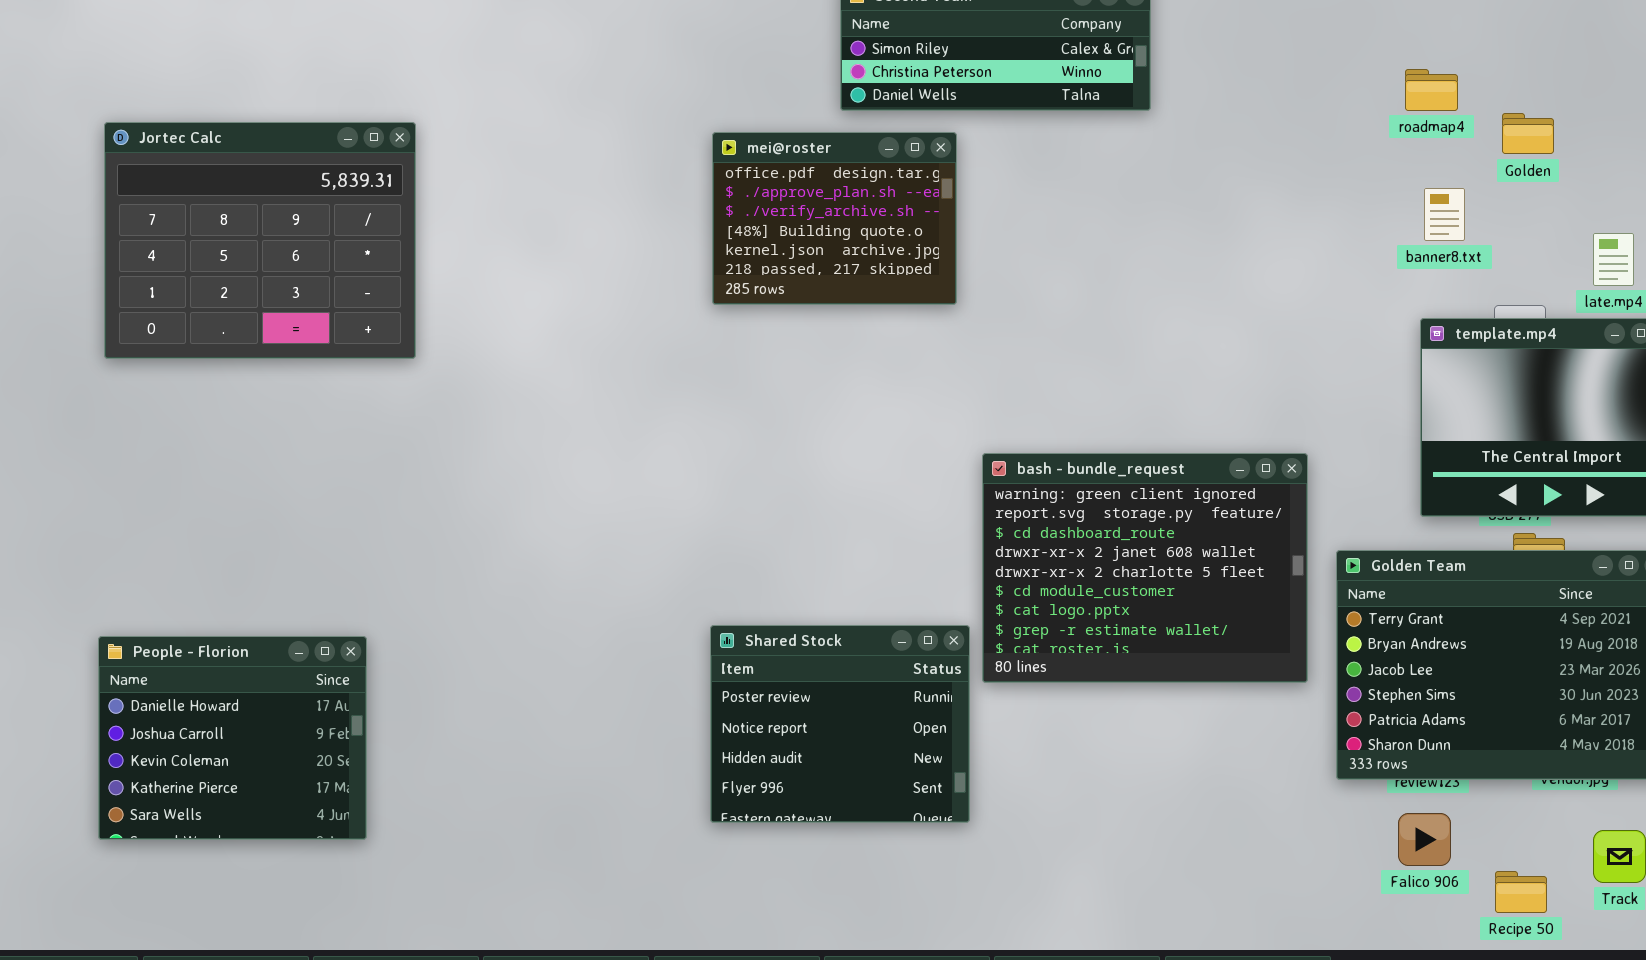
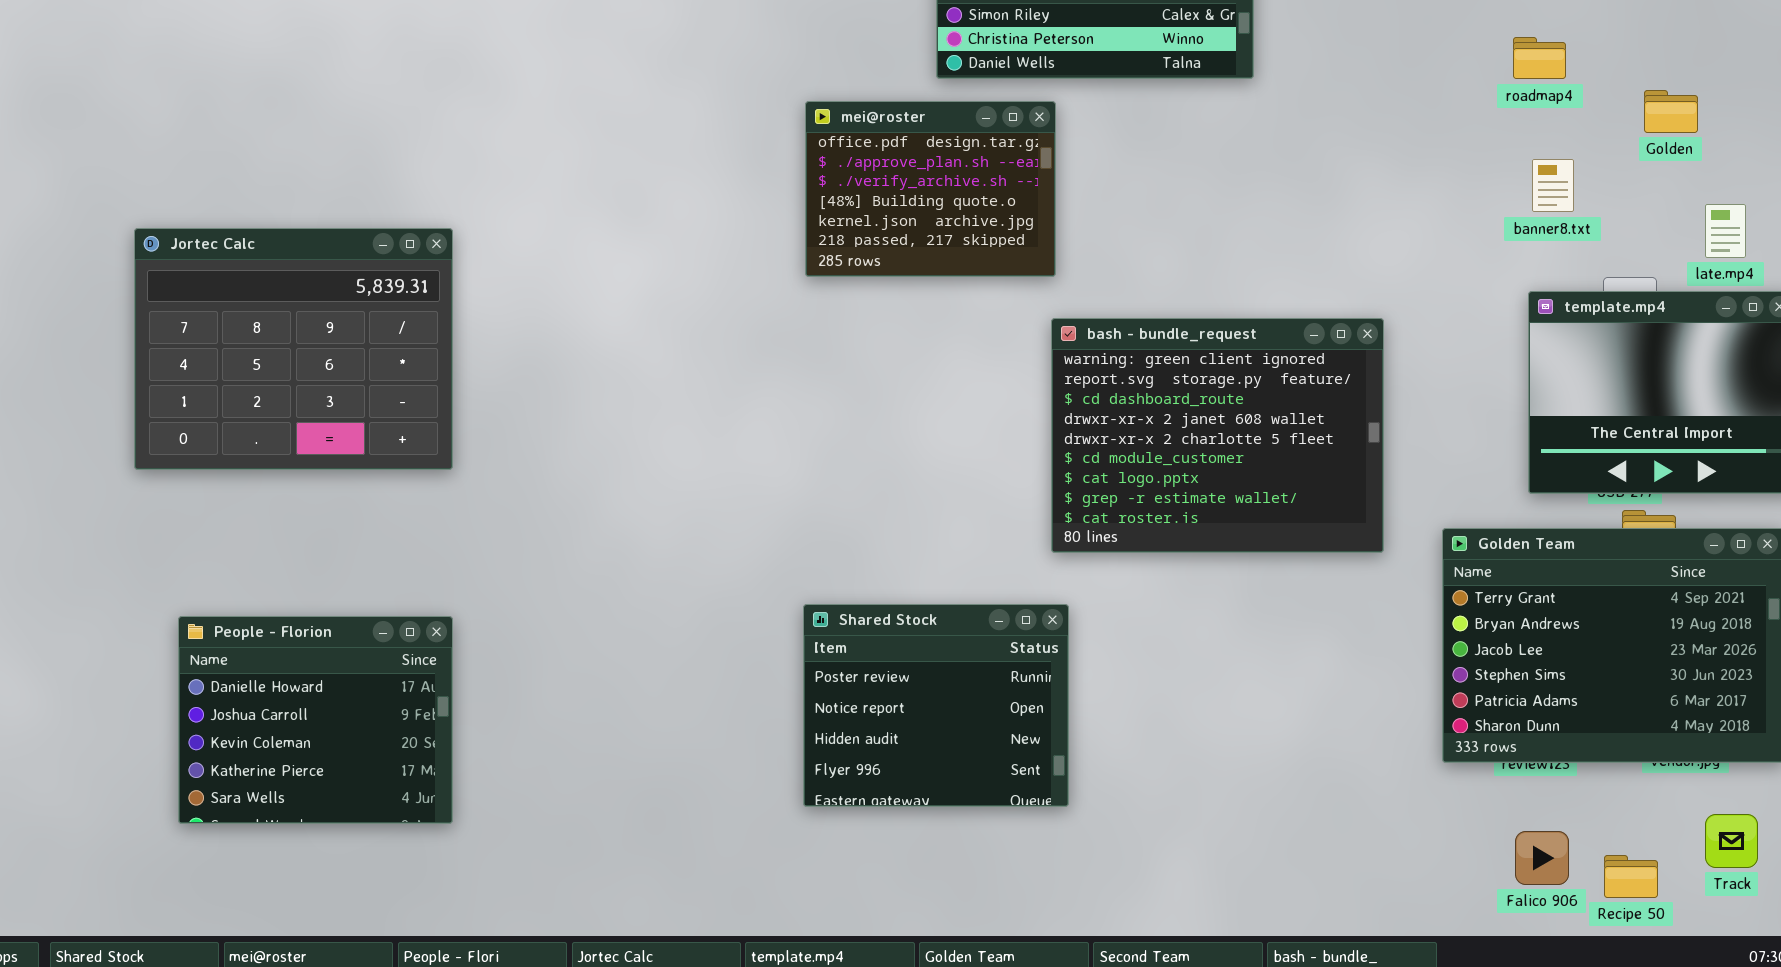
Golden: [1502,113,1554,154] -> [1644,90,1698,133], moved
Jortec Calc: [104,122,416,359] -> [134,228,453,470], moved
bash - bundle_request: [982,453,1308,683] -> [1051,318,1384,553], moved
Falico 906: [1398,813,1451,866] -> [1515,831,1569,885], moved

